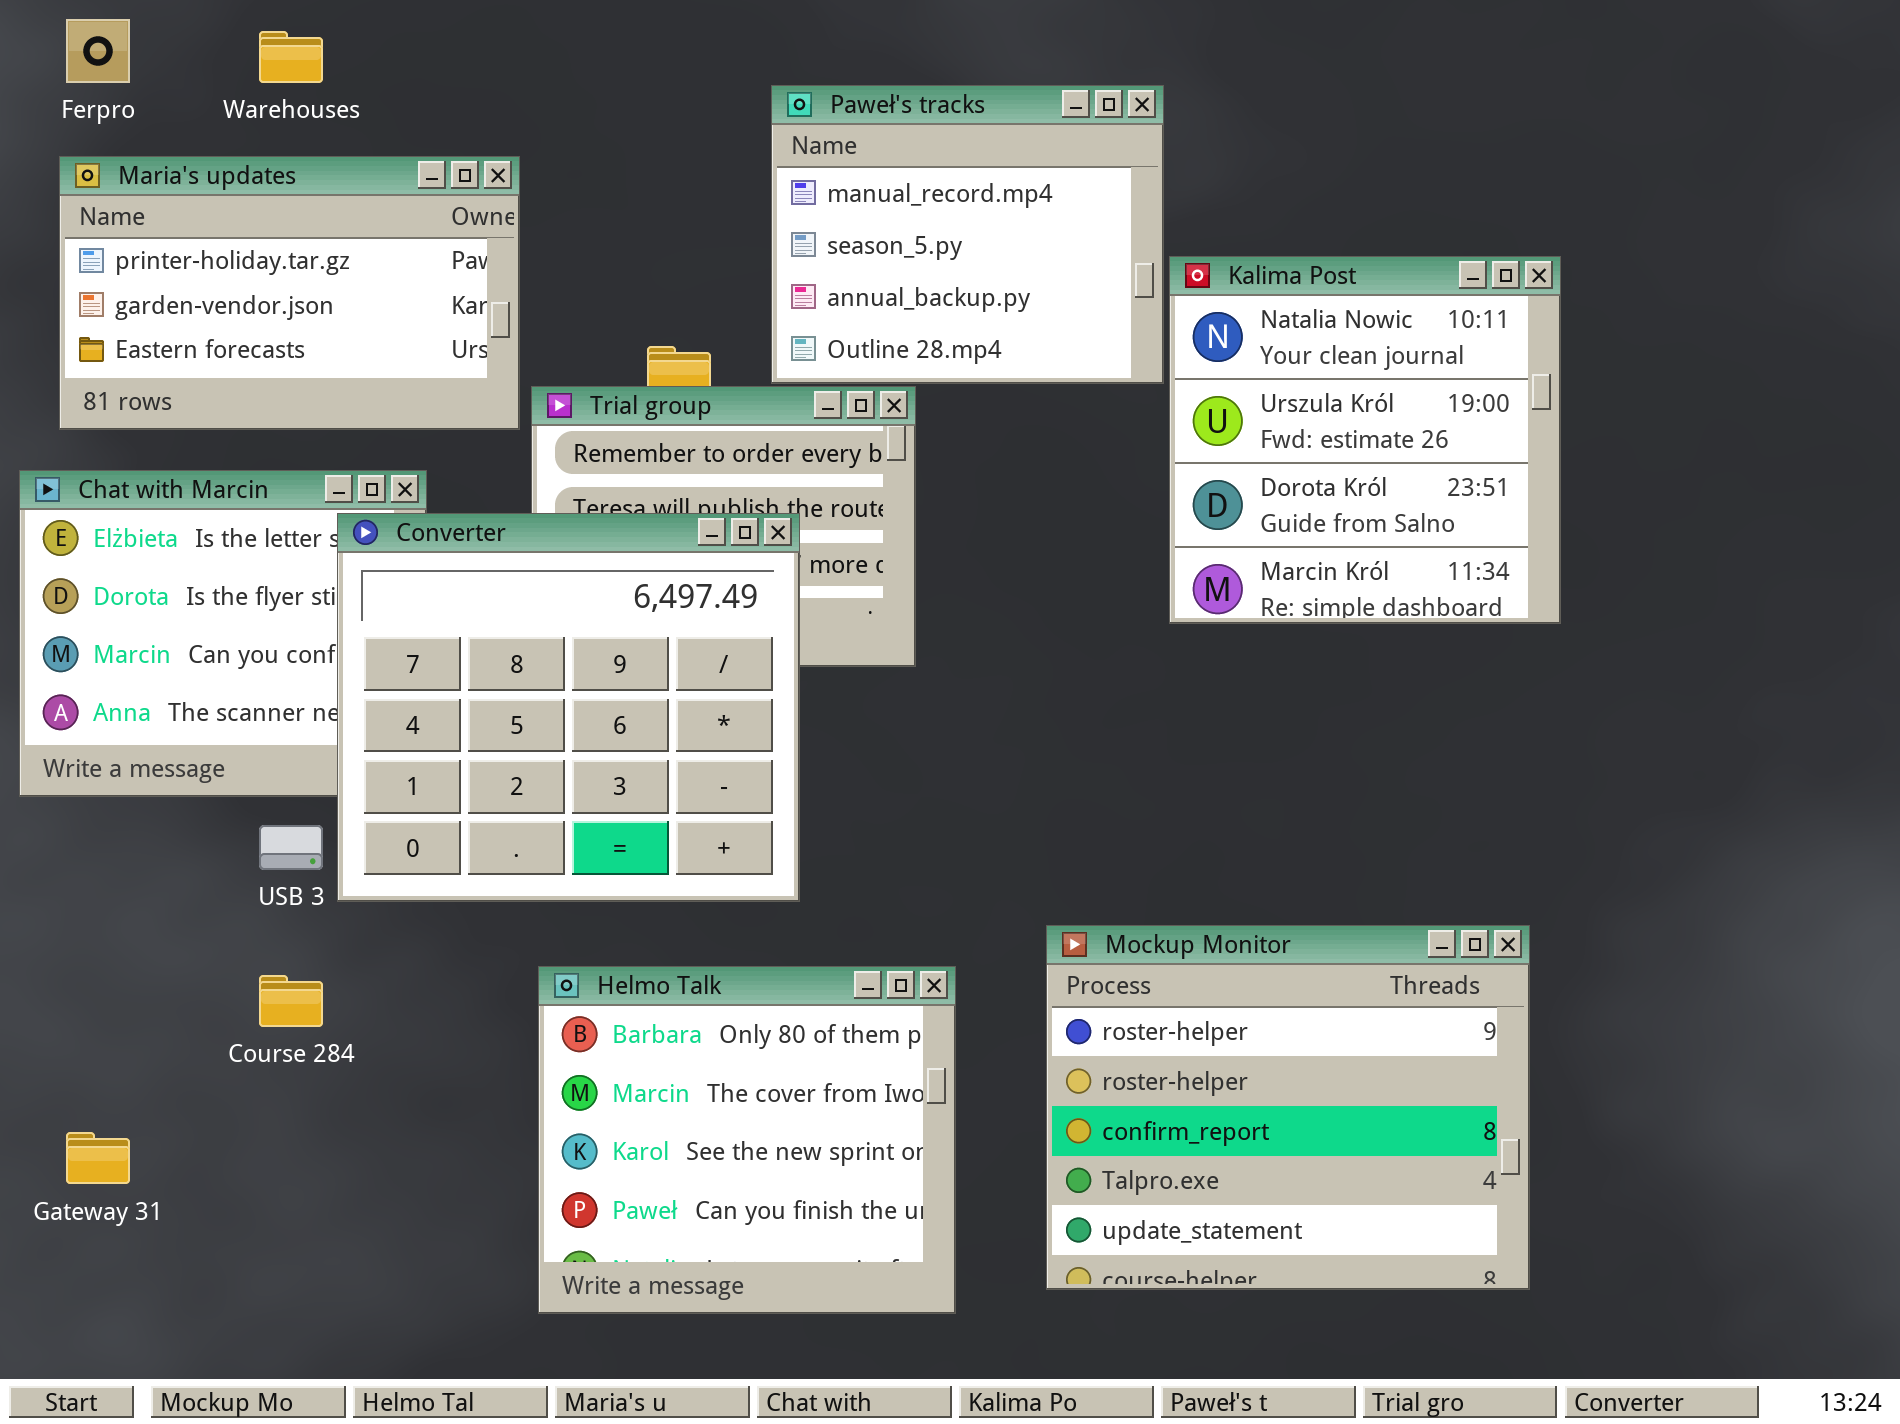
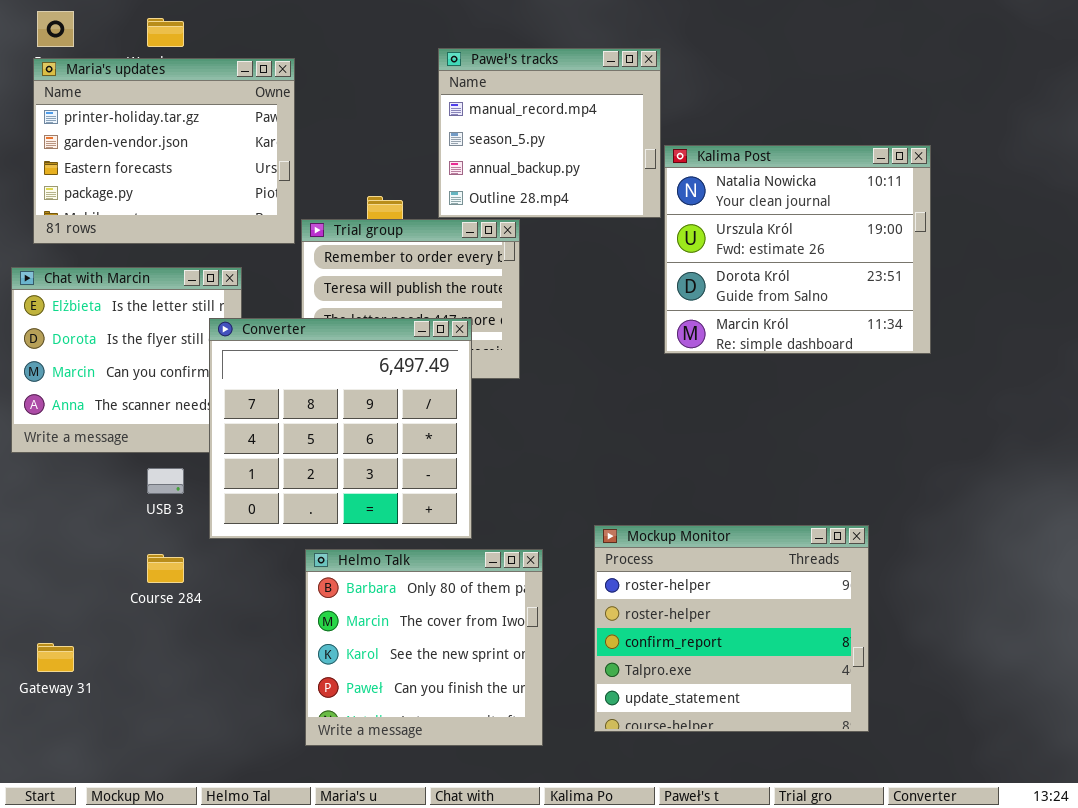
Maria's updates: [59,156,520,430] -> [33,58,295,244], resized
Kalima Post: [1169,256,1561,624] -> [664,145,931,354], resized
Converter: [337,513,800,902] -> [209,318,472,539], moved

